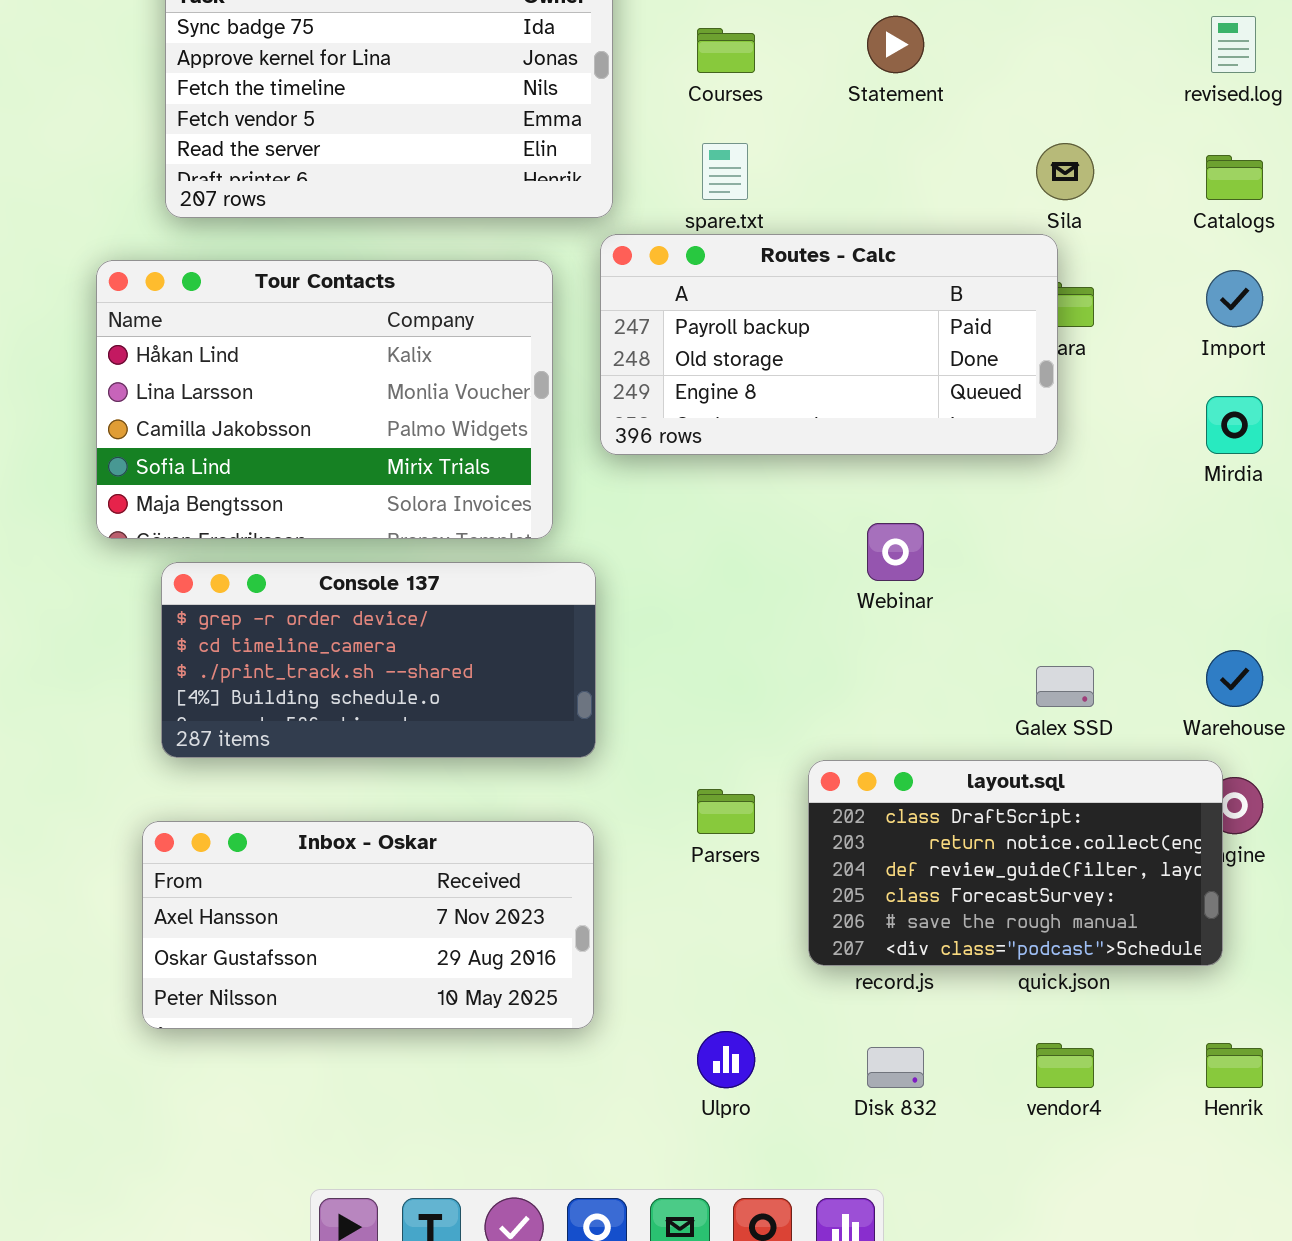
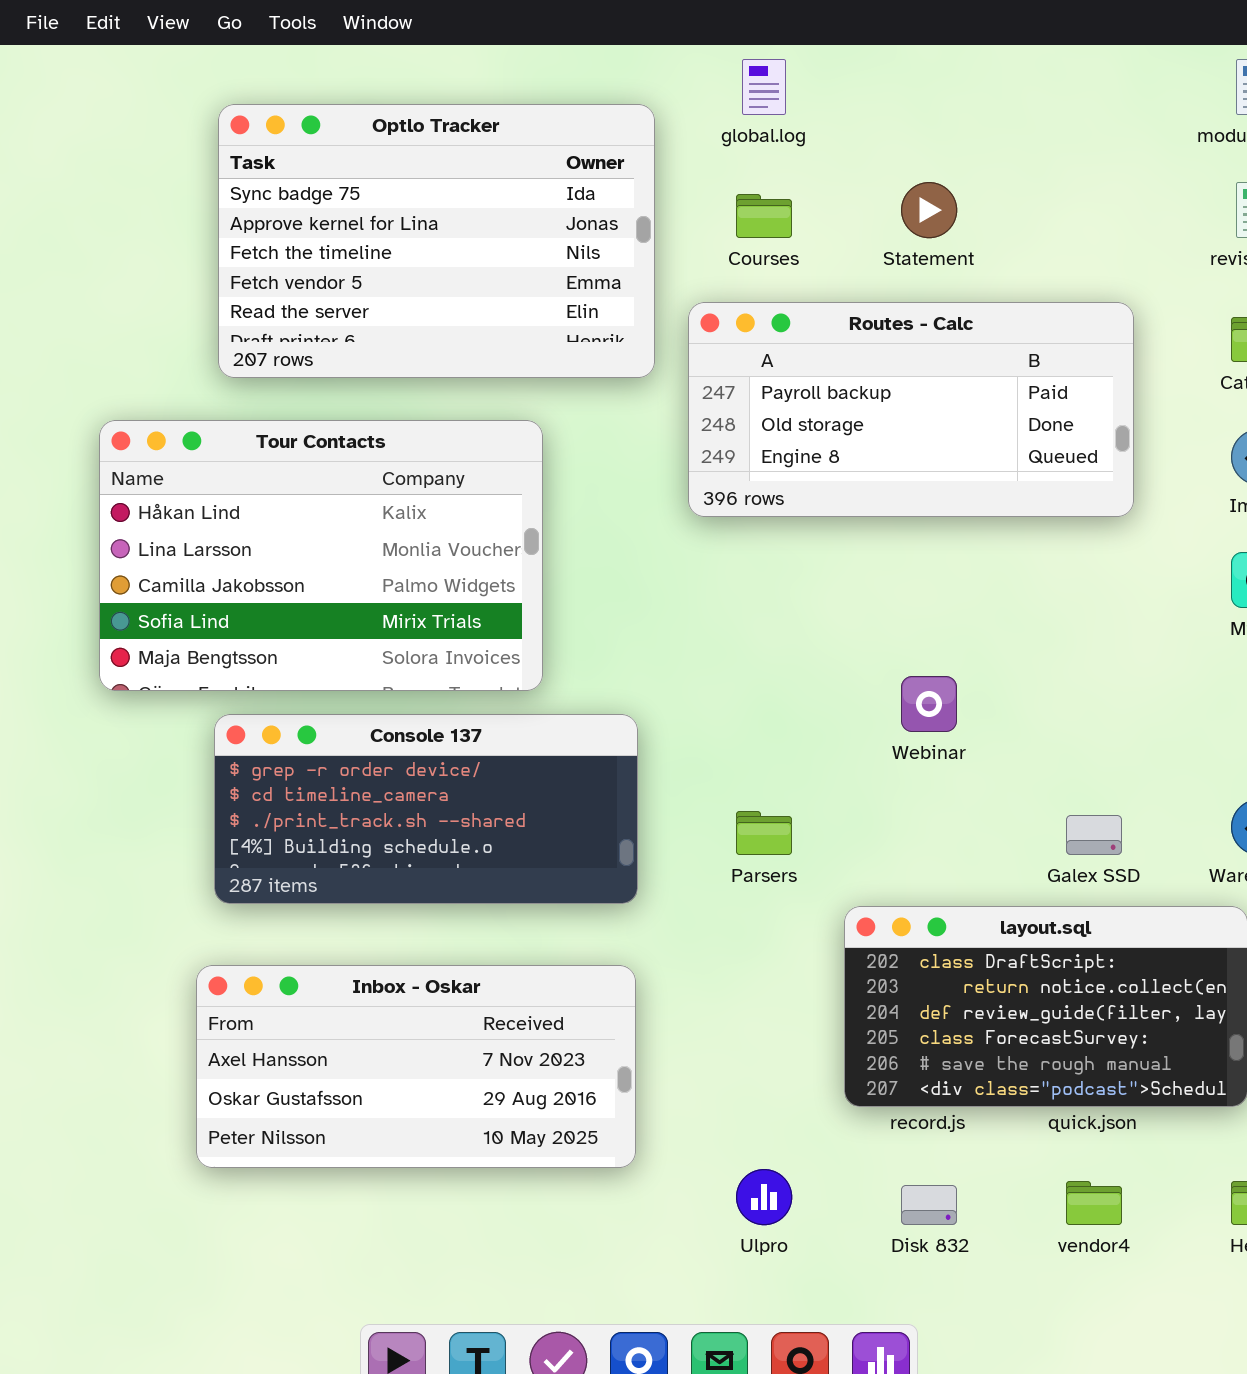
Routes - Calc: [600,234,1058,455] -> [688,302,1134,517], moved
Tour Contacts: [96,260,553,539] -> [99,420,543,691], moved
Parsers: [697,789,755,834] -> [736,811,792,855], moved

